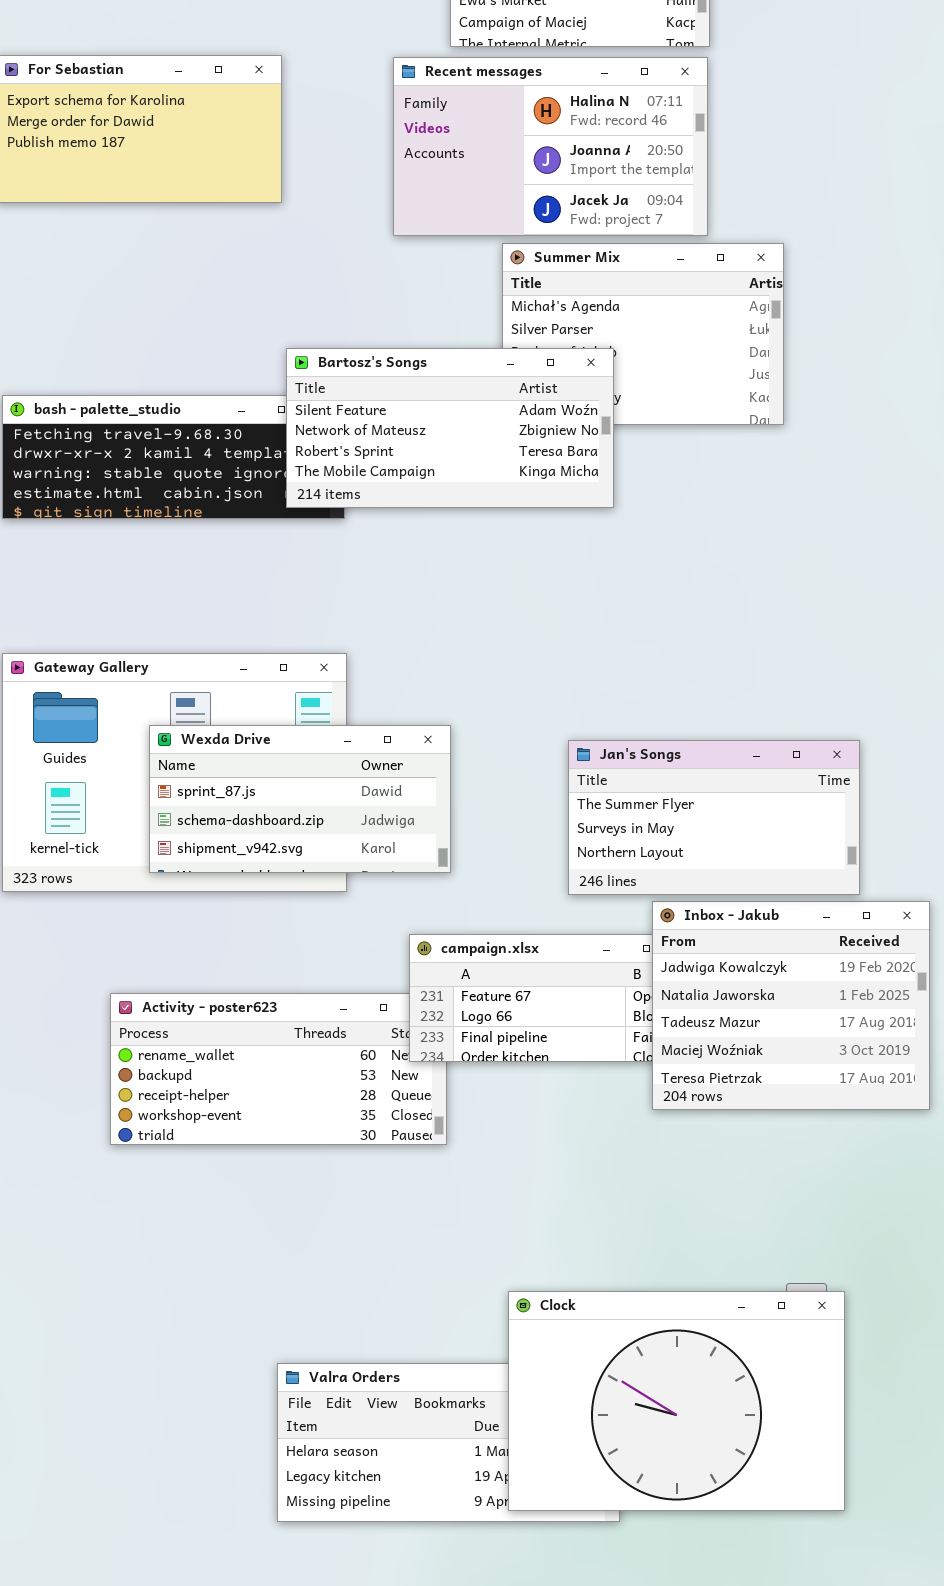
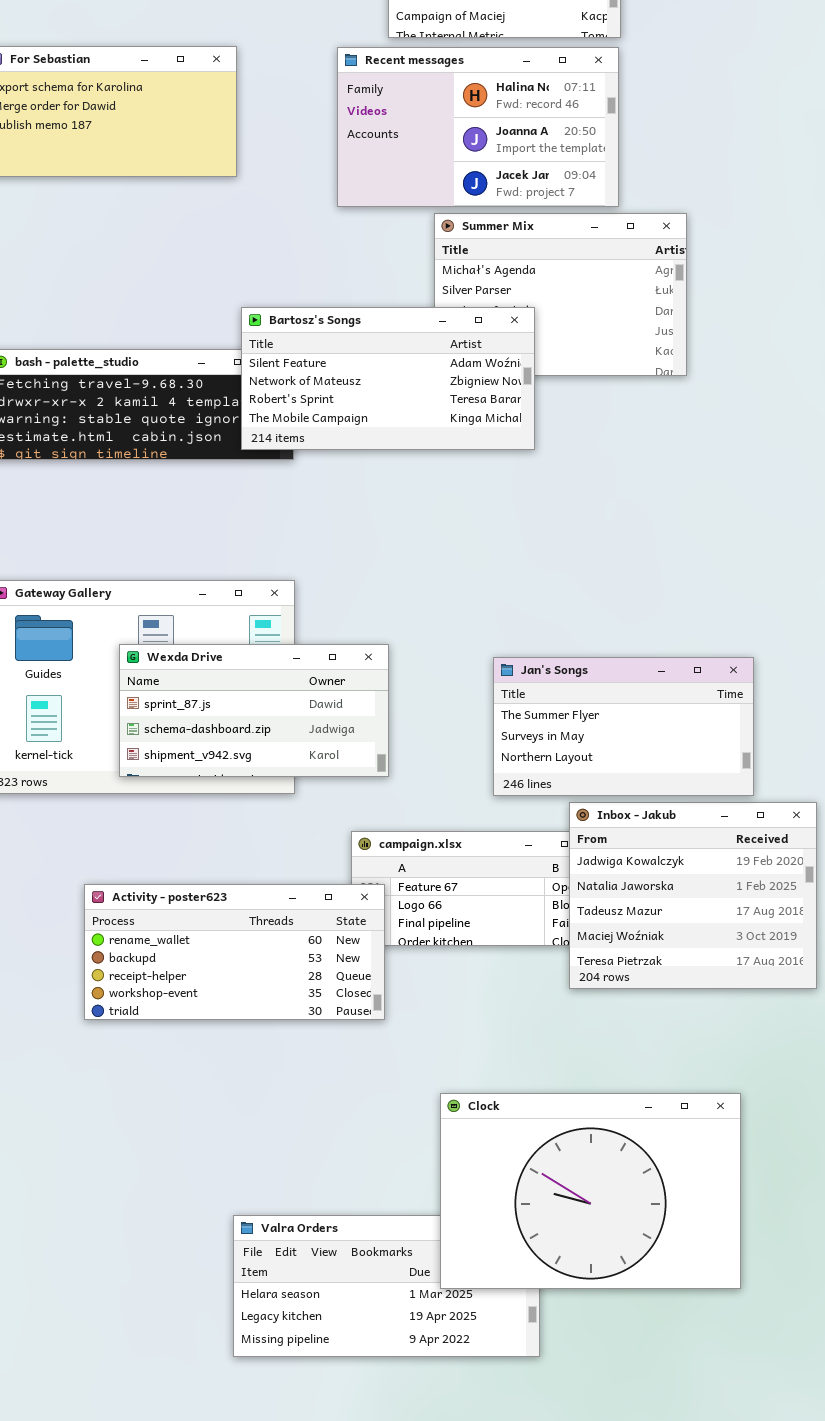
Activity - poster623: [110,993,447,1145] -> [84,884,385,1020], raised
Clock: [508,1291,845,1511] -> [440,1093,741,1289], moved

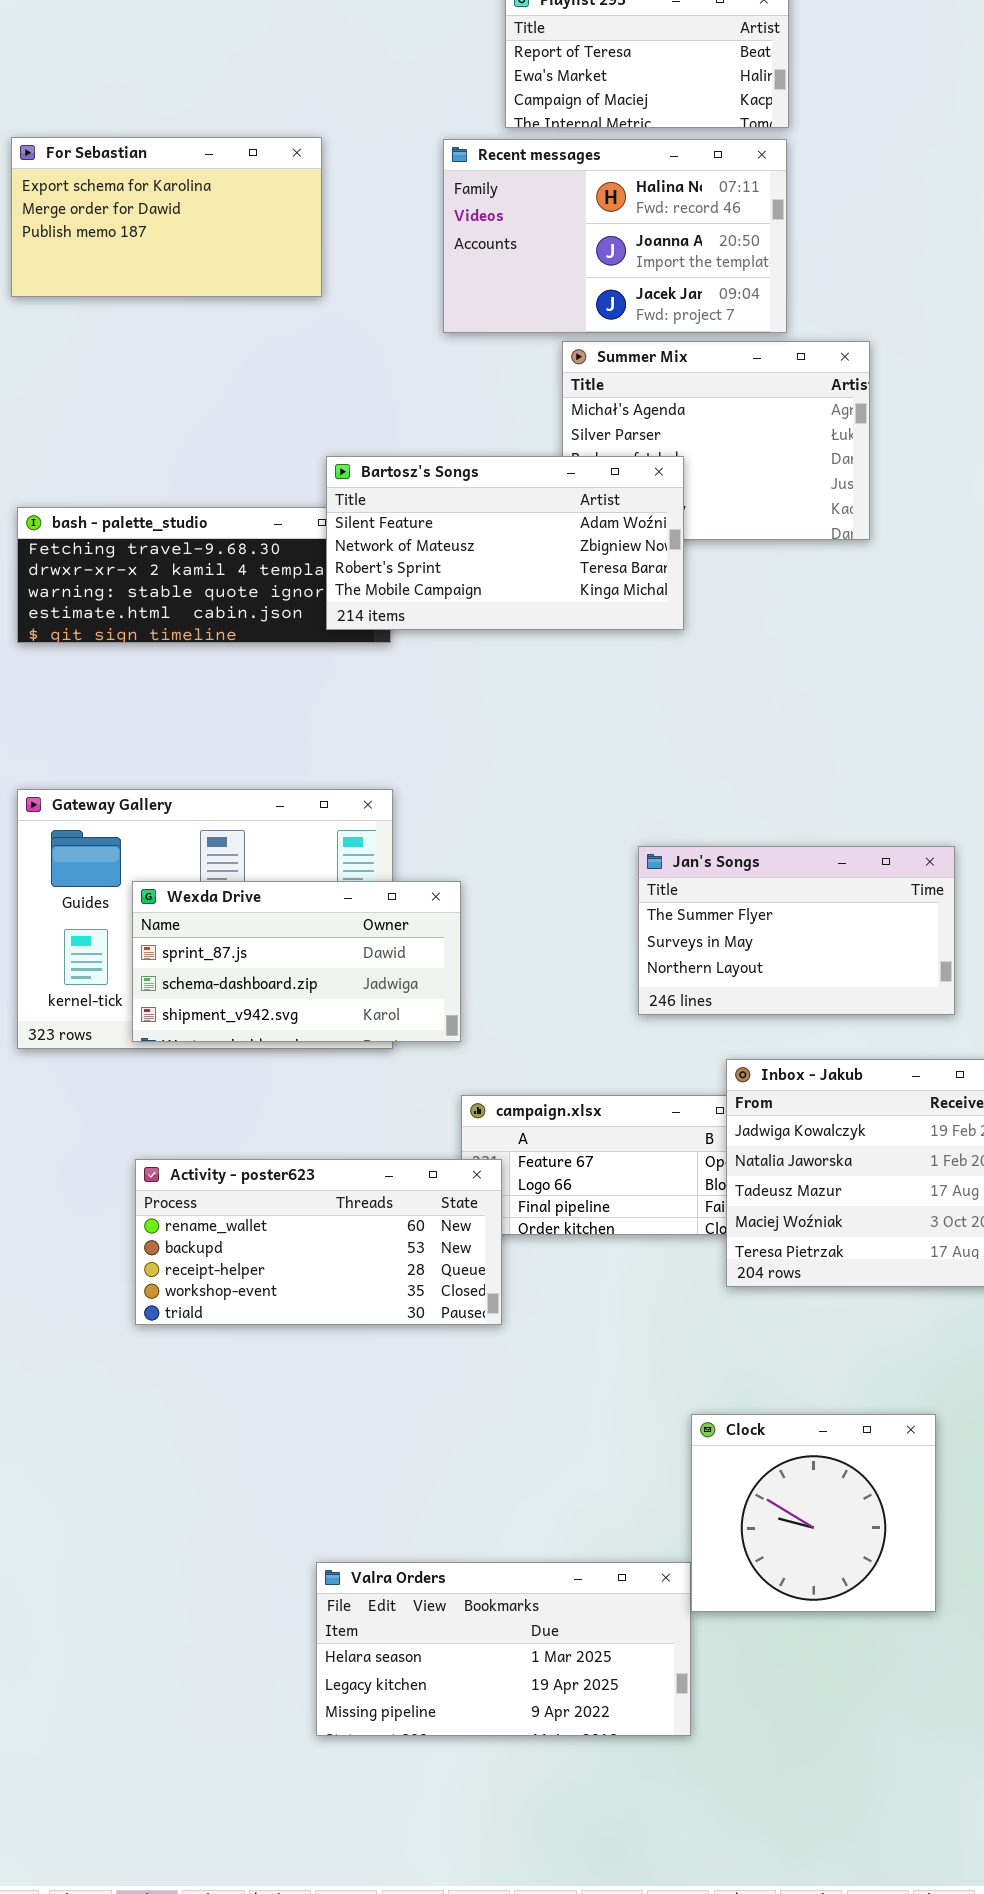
Wexda Drive: [119,644,389,777] -> [132,881,461,1042], moved
Jan's Songs: [493,657,754,796] -> [638,846,955,1015], moved
Clock: [440,1093,741,1289] -> [691,1414,936,1612], resized

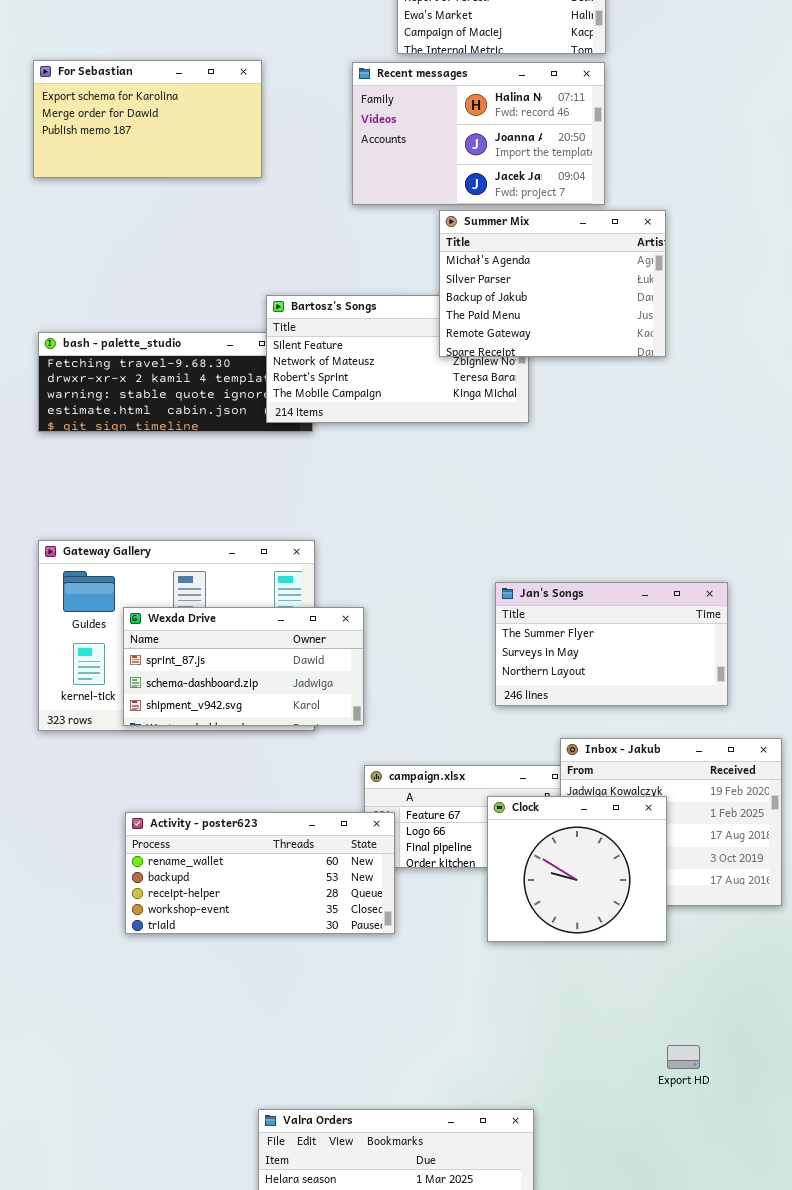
Summer Mix: [562,341,870,540] -> [439,210,666,357], raised
Clock: [691,1414,936,1612] -> [487,796,667,942], moved

